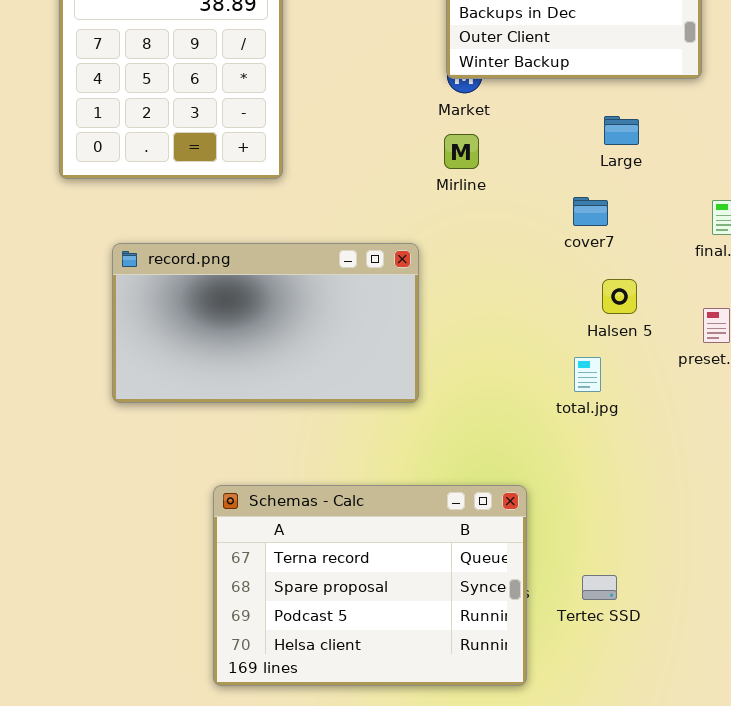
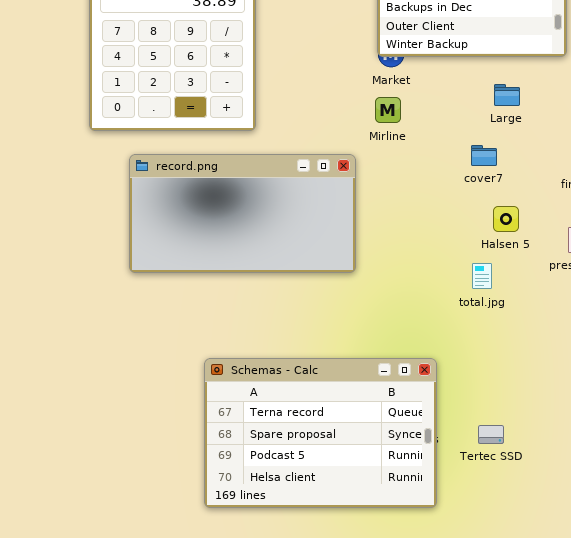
record.png: [112,243,419,403] -> [129,154,356,273], moved

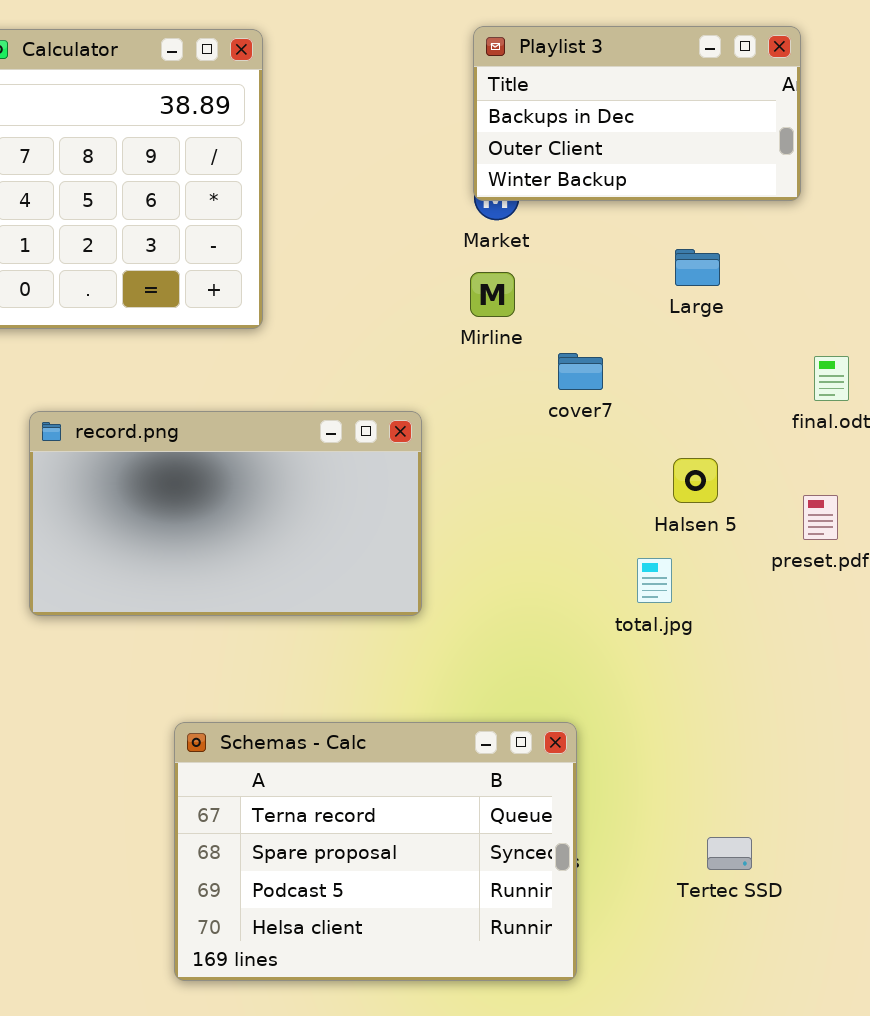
cover7: [471,145,497,166] -> [558,353,603,390], moved
record.png: [129,154,356,273] -> [29,411,422,616], moved
Tertec SSD: [478,425,504,444] -> [707,837,752,870], moved

